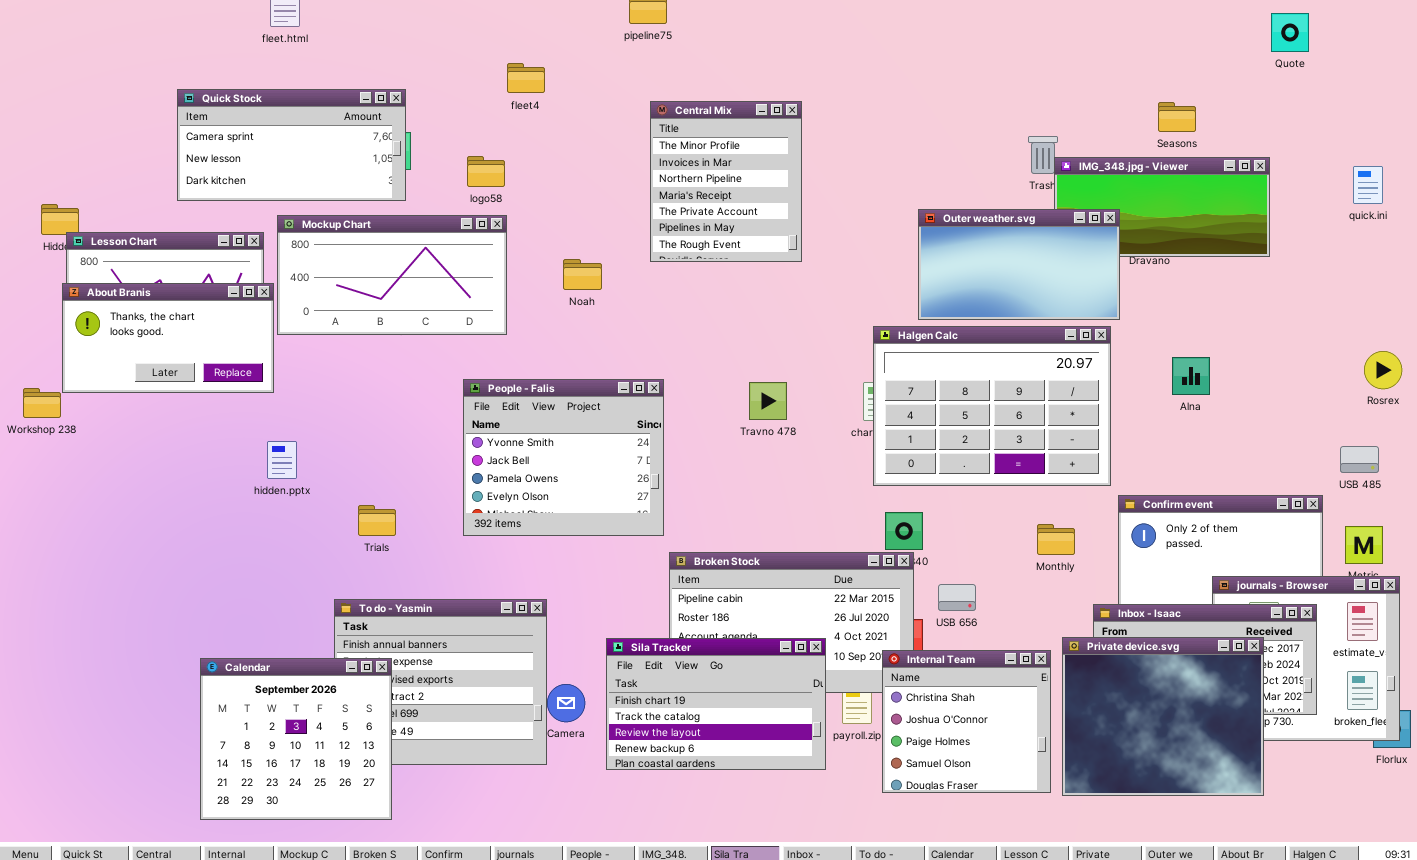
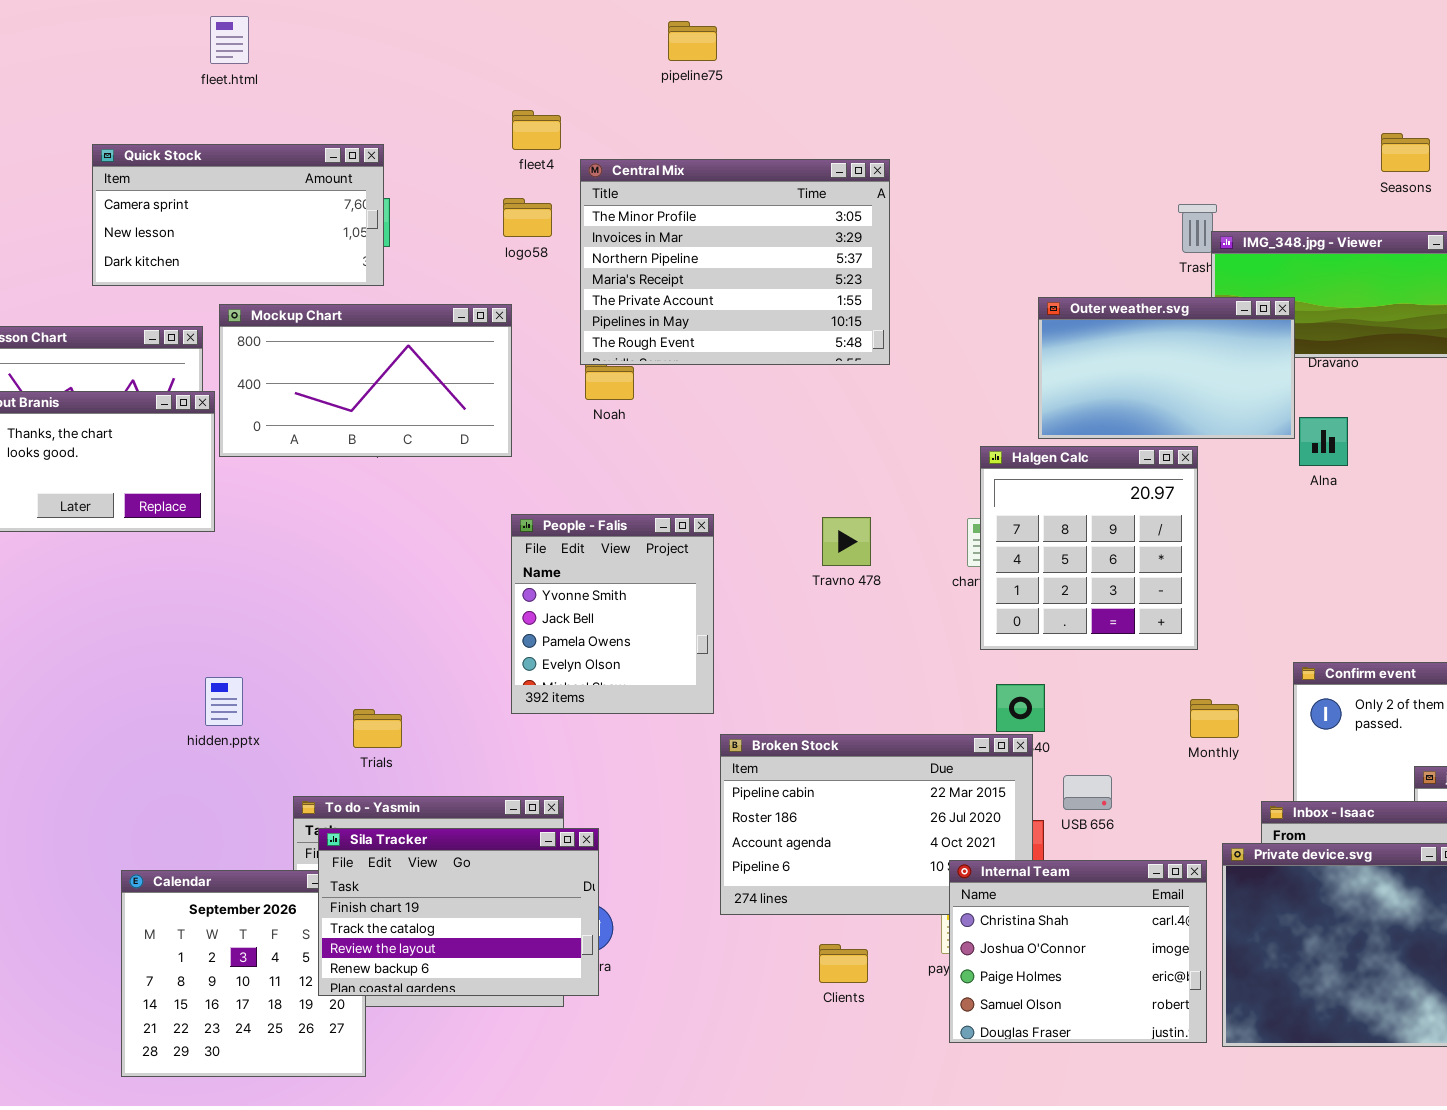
Central Mix: [650,101,802,262] -> [580,159,890,365], resized
Seasons: [1158,102,1196,132] -> [1381,133,1430,172], moved
logo58: [467,156,505,187] -> [503,198,552,237], moved
Halgen Calc: [873,326,1111,486] -> [980,446,1198,650], resized
Alna: [1172,357,1210,395] -> [1299,417,1348,466], moved
People - Falis: [463,379,664,536] -> [511,514,714,714], resized
hidden.pptx: [267,441,297,479] -> [205,677,243,726], moved
Trials: [358,505,396,536] -> [353,709,402,748], moved
Sila Tracker: [606,638,826,770] -> [318,828,599,996], moved
Internal Team: [882,650,1051,793] -> [949,860,1207,1043], resized

